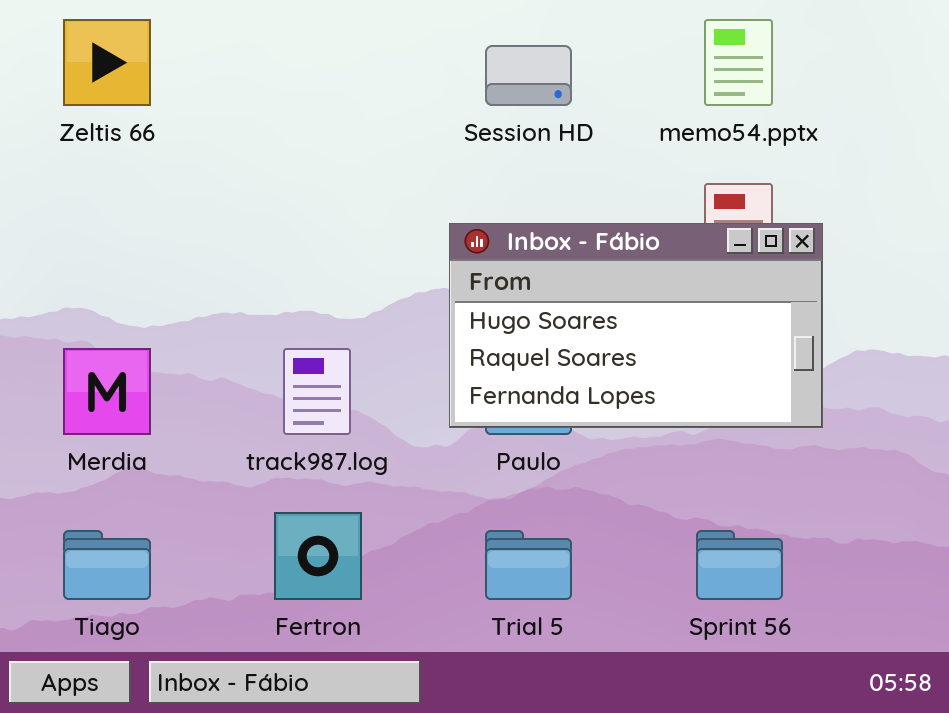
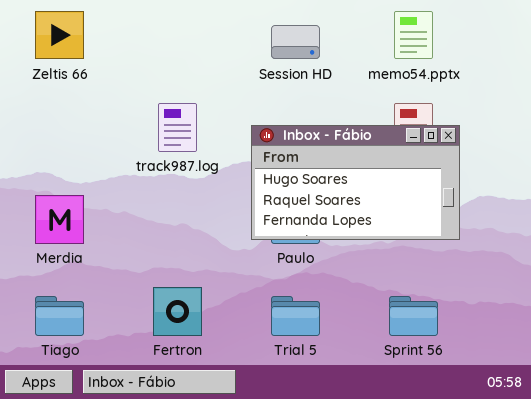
track987.log: [283,348,351,435] -> [158,103,197,152], moved

